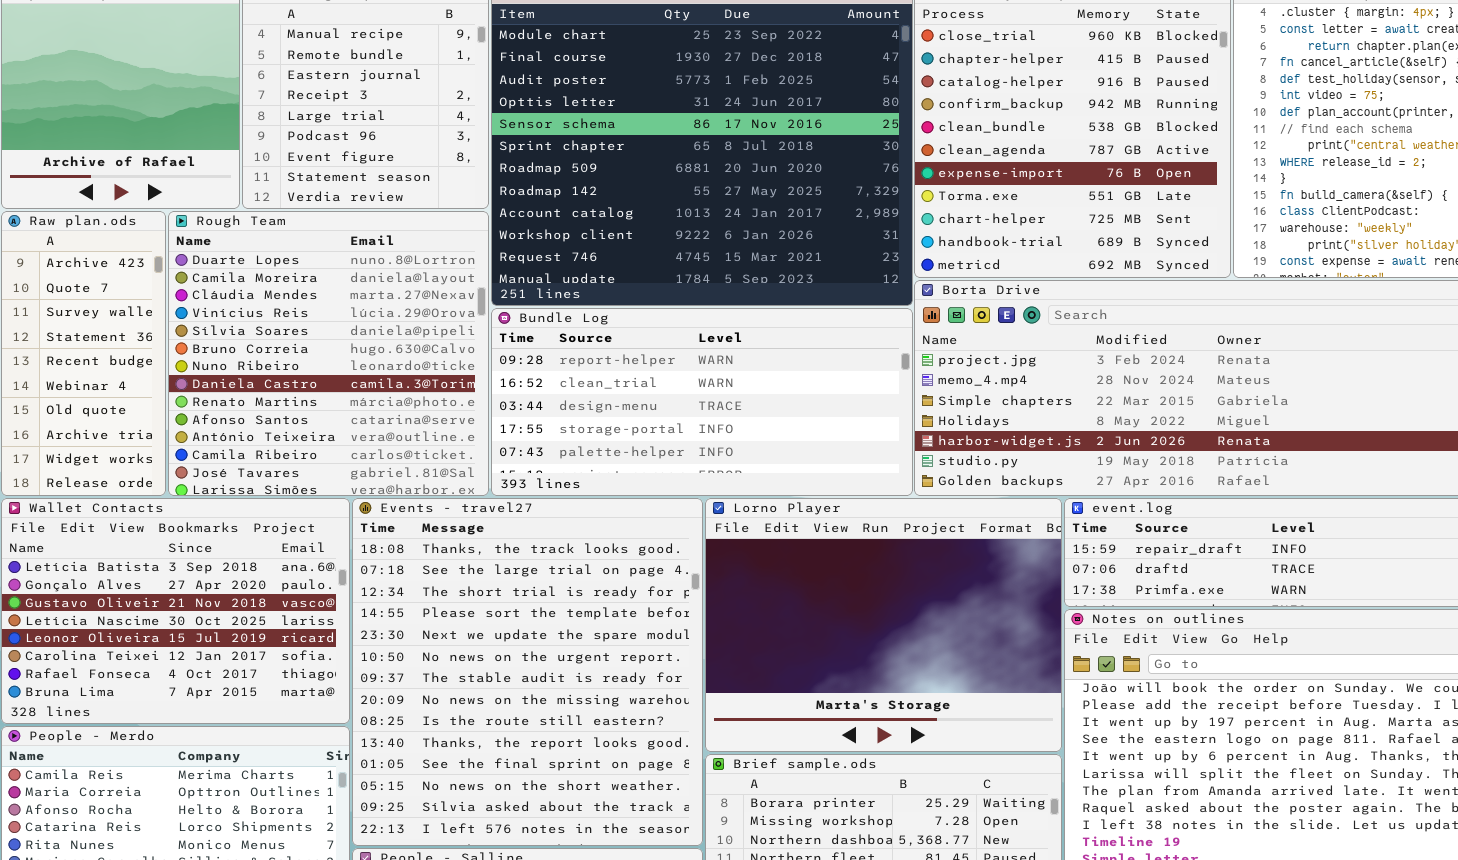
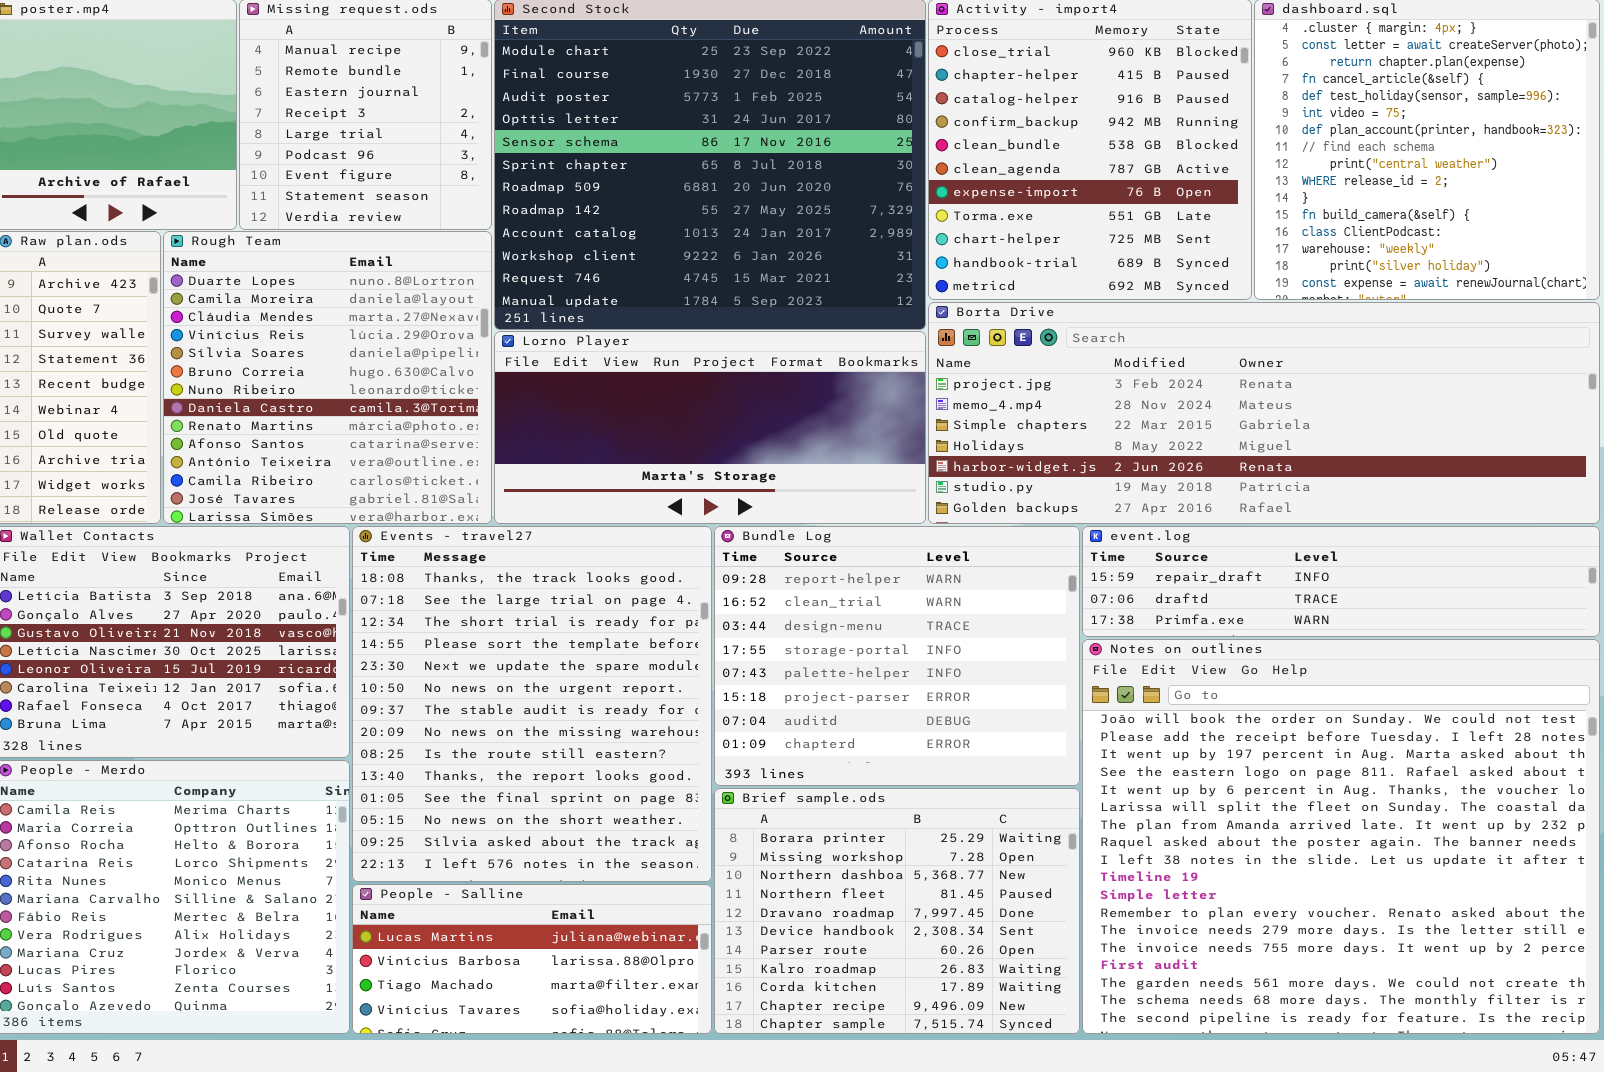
Bundle Log: [491,308,913,496] -> [714,526,1080,786], moved, resized
Lorno Player: [705,498,1062,752] -> [494,331,926,524], moved, resized

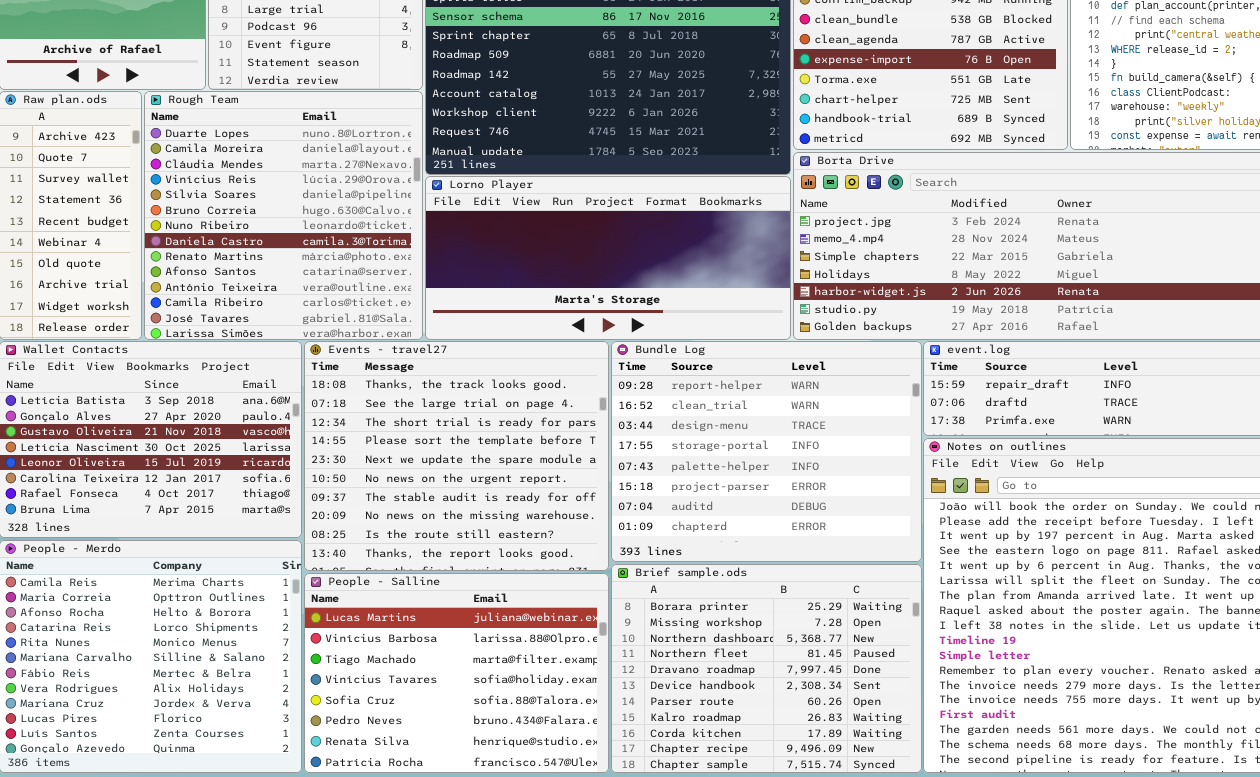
Events - travel27: [352,526,712,882] -> [304,341,609,571], resized
People - Salline: [352,884,712,1034] -> [304,573,609,773], resized

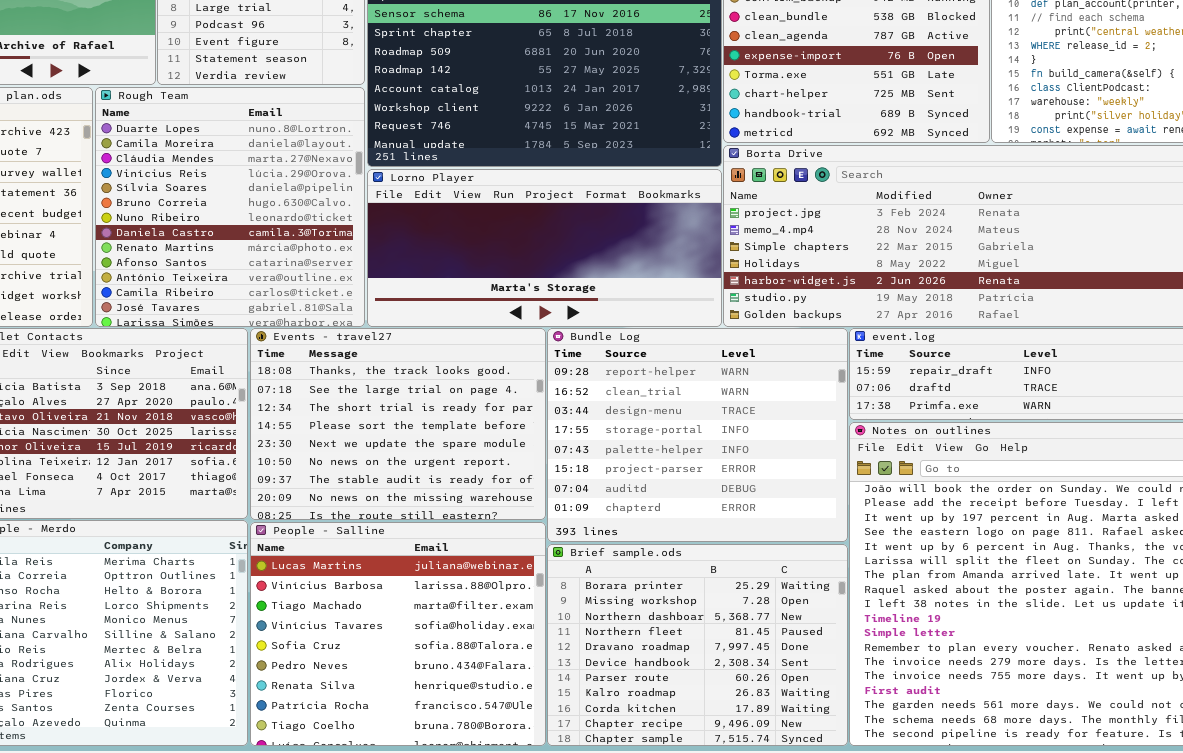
Events - travel27: [304,341,609,571] -> [250,328,546,520], resized
People - Salline: [304,573,609,773] -> [250,522,546,746], resized

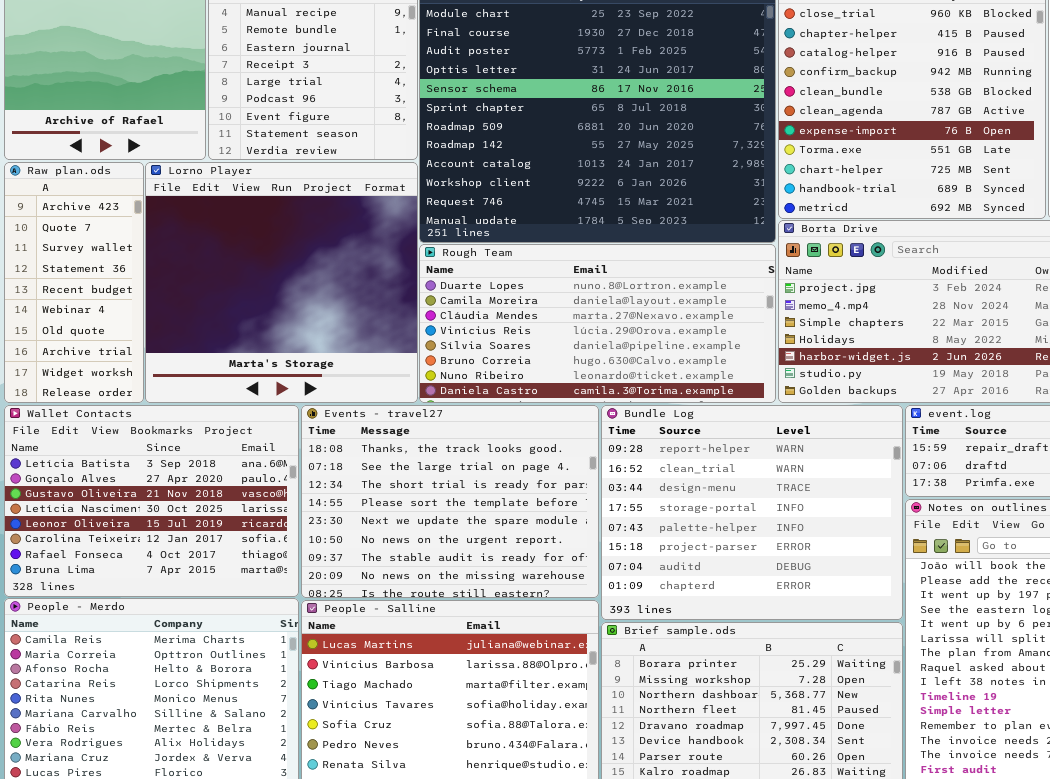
Rough Team: [95,87,365,327] -> [419,244,776,403], moved, resized
Lorno Player: [367,169,722,327] -> [145,162,418,403], moved, resized

